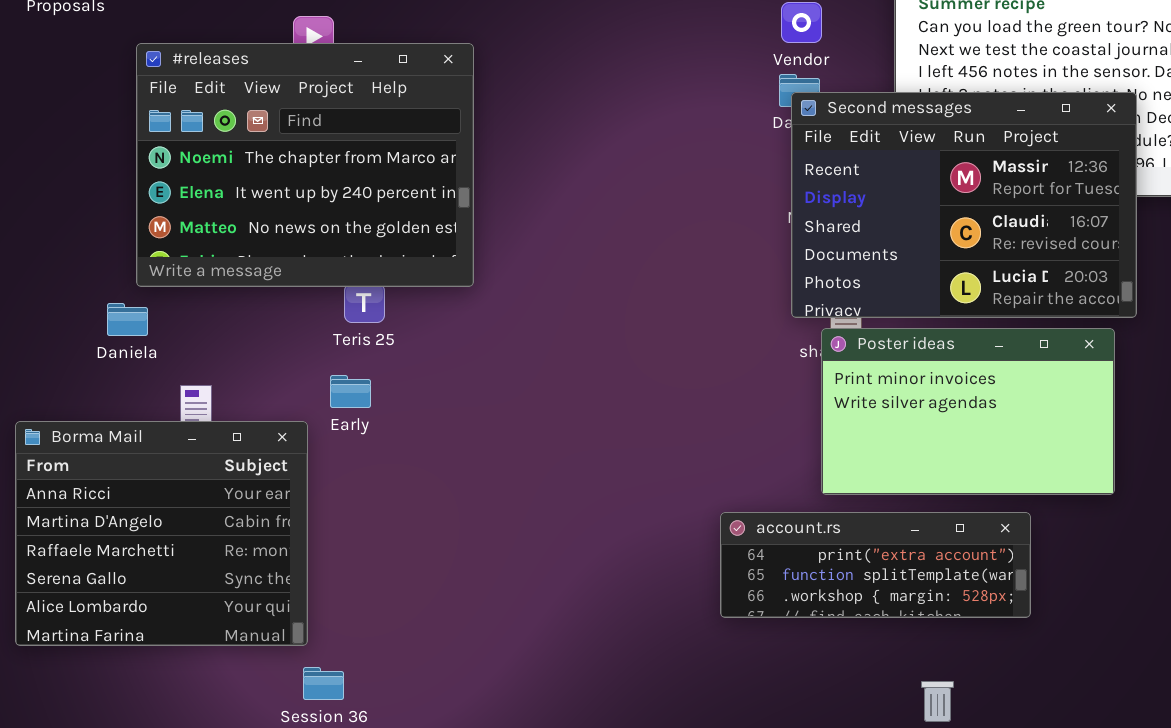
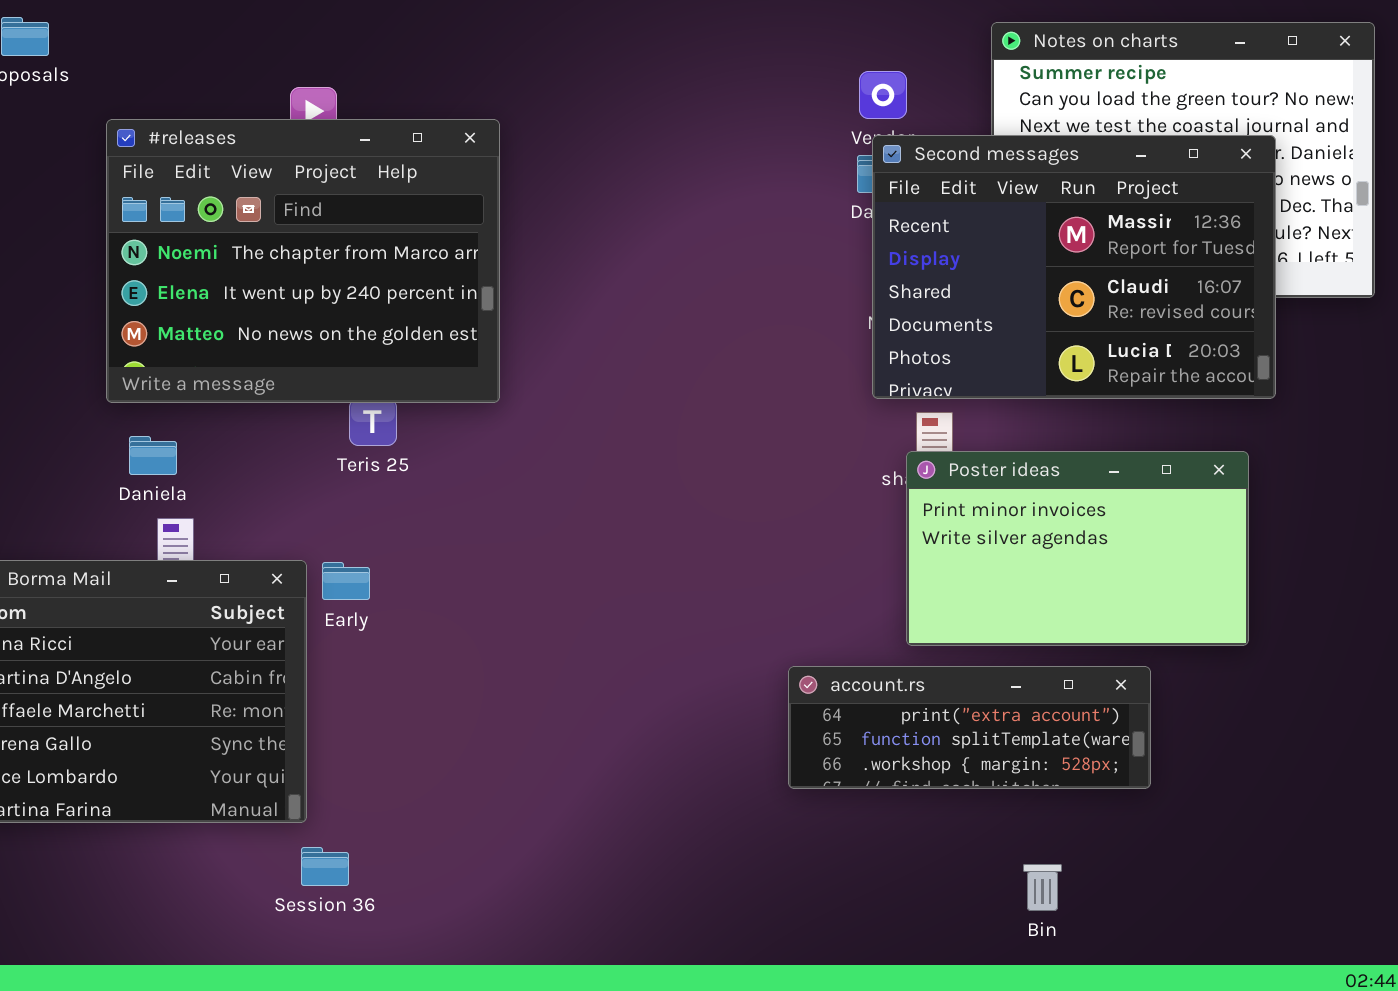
Second messages: [791,92,1137,318] -> [872,135,1276,399], moved
Daniela: [107,303,148,336] -> [129,436,177,475], moved
Early: [330,375,371,408] -> [322,562,370,600], moved

